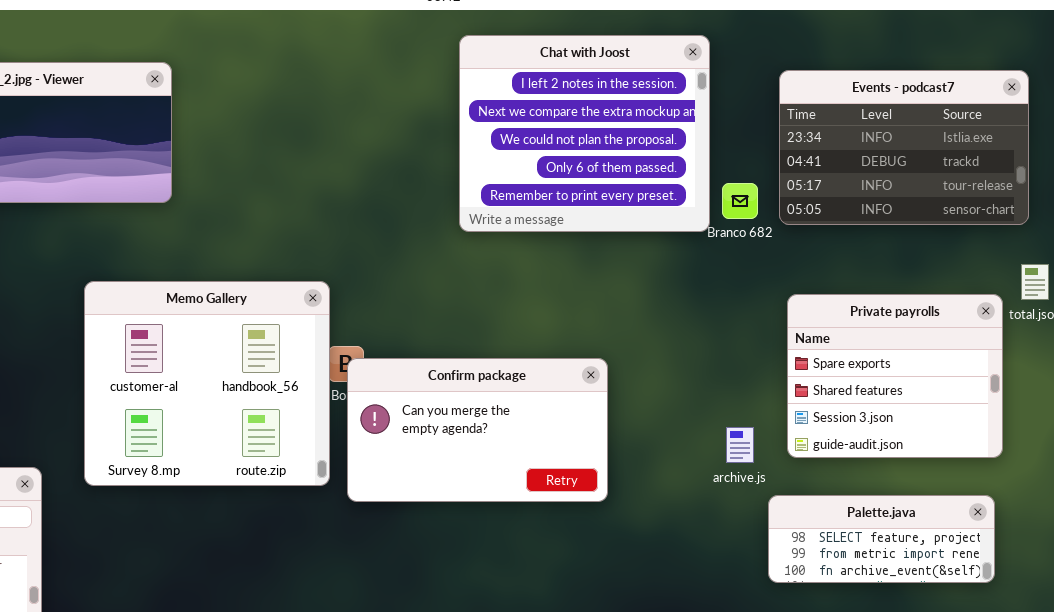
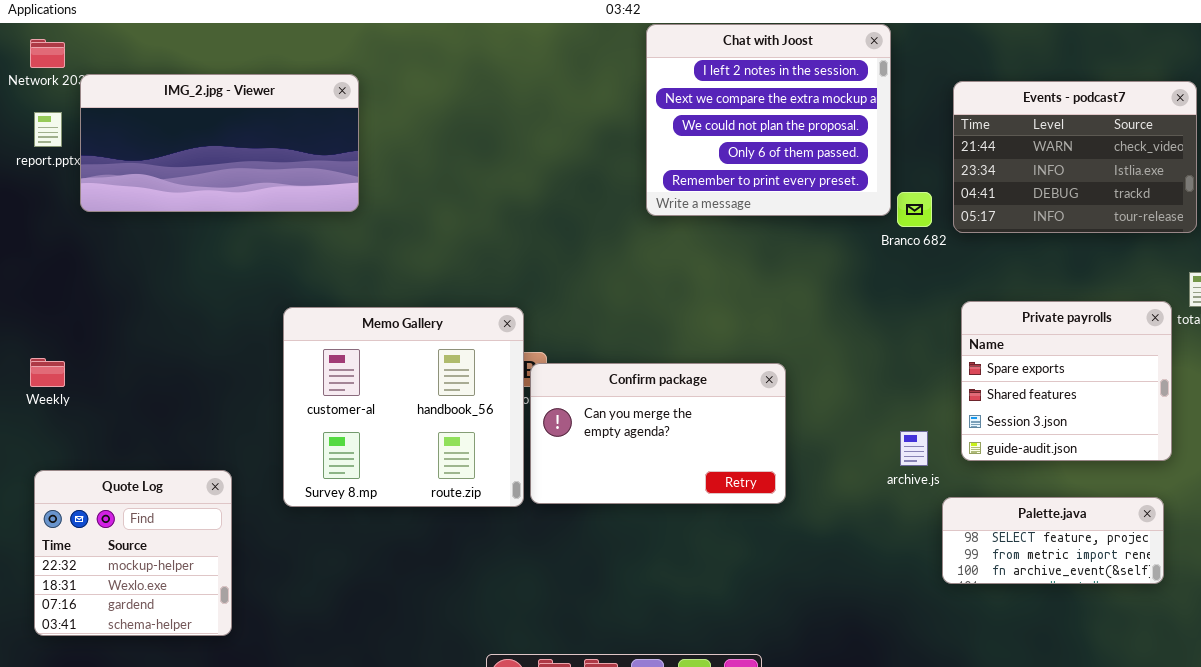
Chat with Joost: [459,35,710,232] -> [646,24,891,216], moved
Events - podcast7: [779,70,1029,225] -> [953,81,1197,233], scrolled up 1 row
Memo Gallery: [84,281,330,486] -> [283,307,524,507], moved

